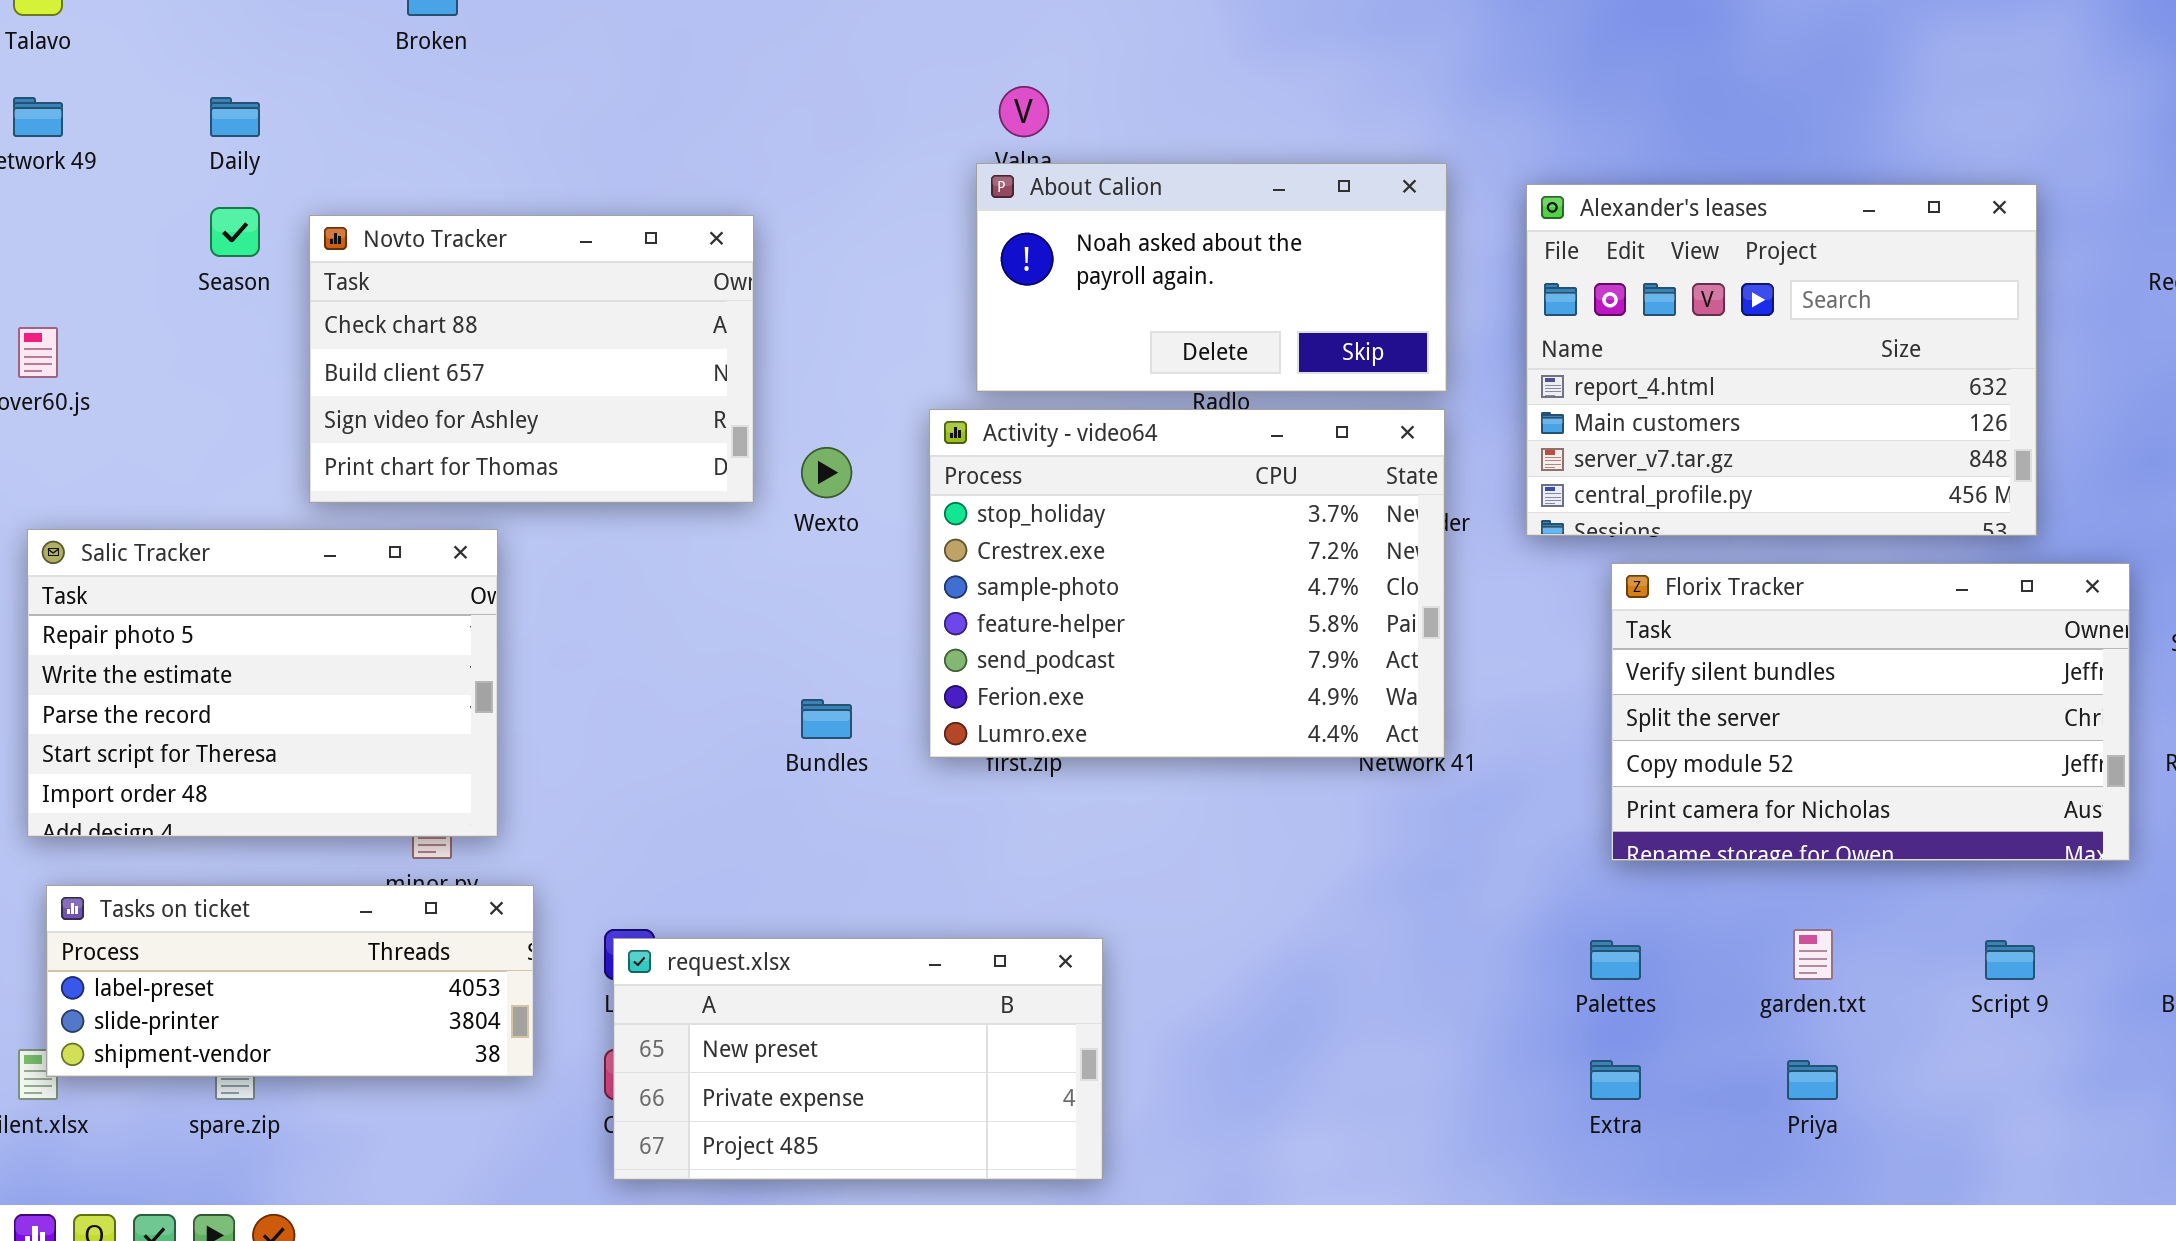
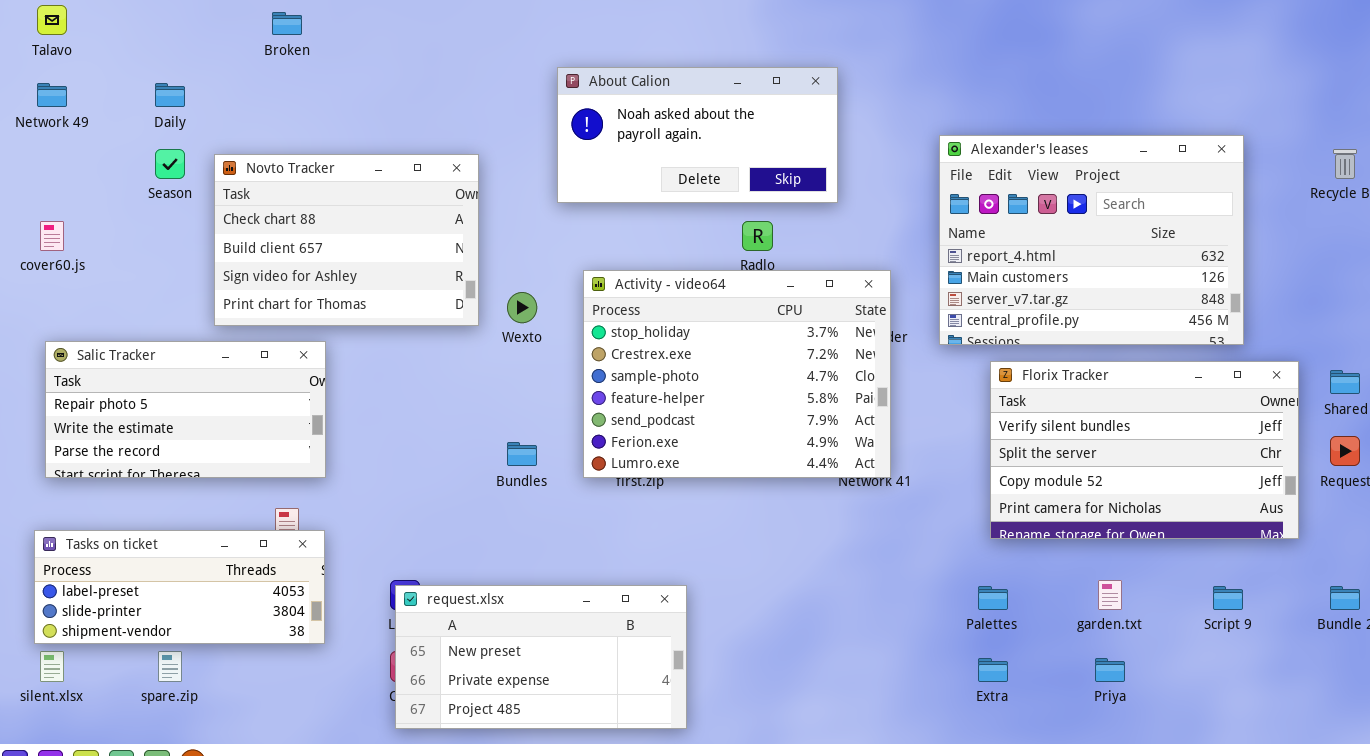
About Calion: [976,163,1447,392] -> [557,67,838,203], moved
Salic Tracker: [27,529,498,837] -> [45,341,326,478], resized
Tasks on ticket: [46,885,534,1077] -> [34,530,325,644], moved

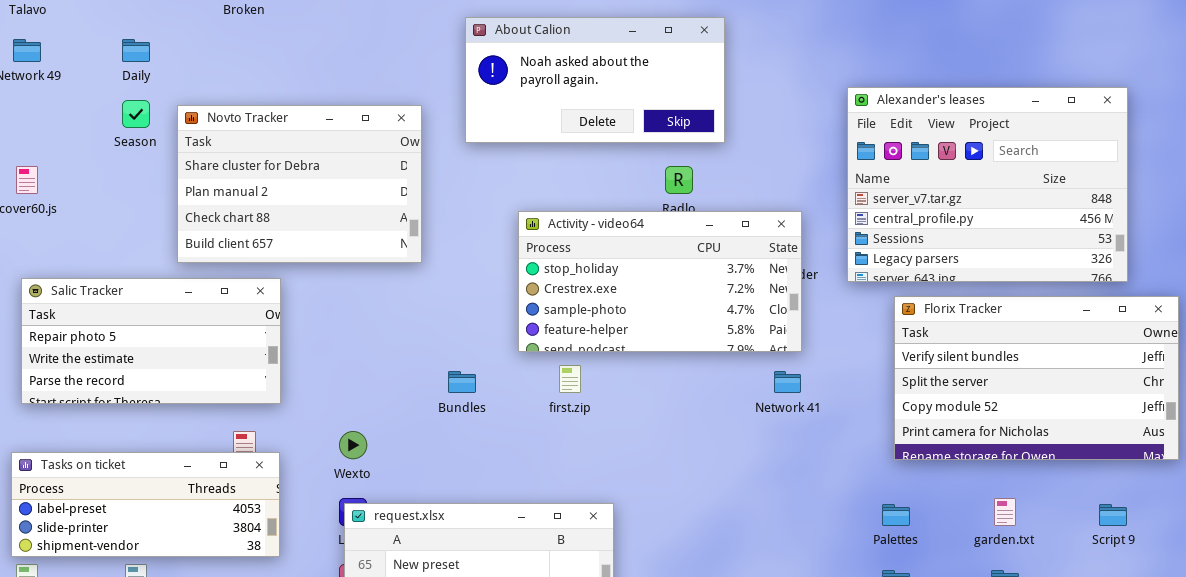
About Calion: [557,67,838,203] -> [465,17,725,143], moved
Alexander's leases: [939,135,1244,345] -> [847,87,1128,282], scrolled down 2 rows
Novto Tracker: [214,154,479,326] -> [177,105,422,263], scrolled up 2 rows
Activity - video64: [583,270,891,478] -> [518,211,802,352], resized
Wexto: [507,292,537,323] -> [339,431,367,459], moved

